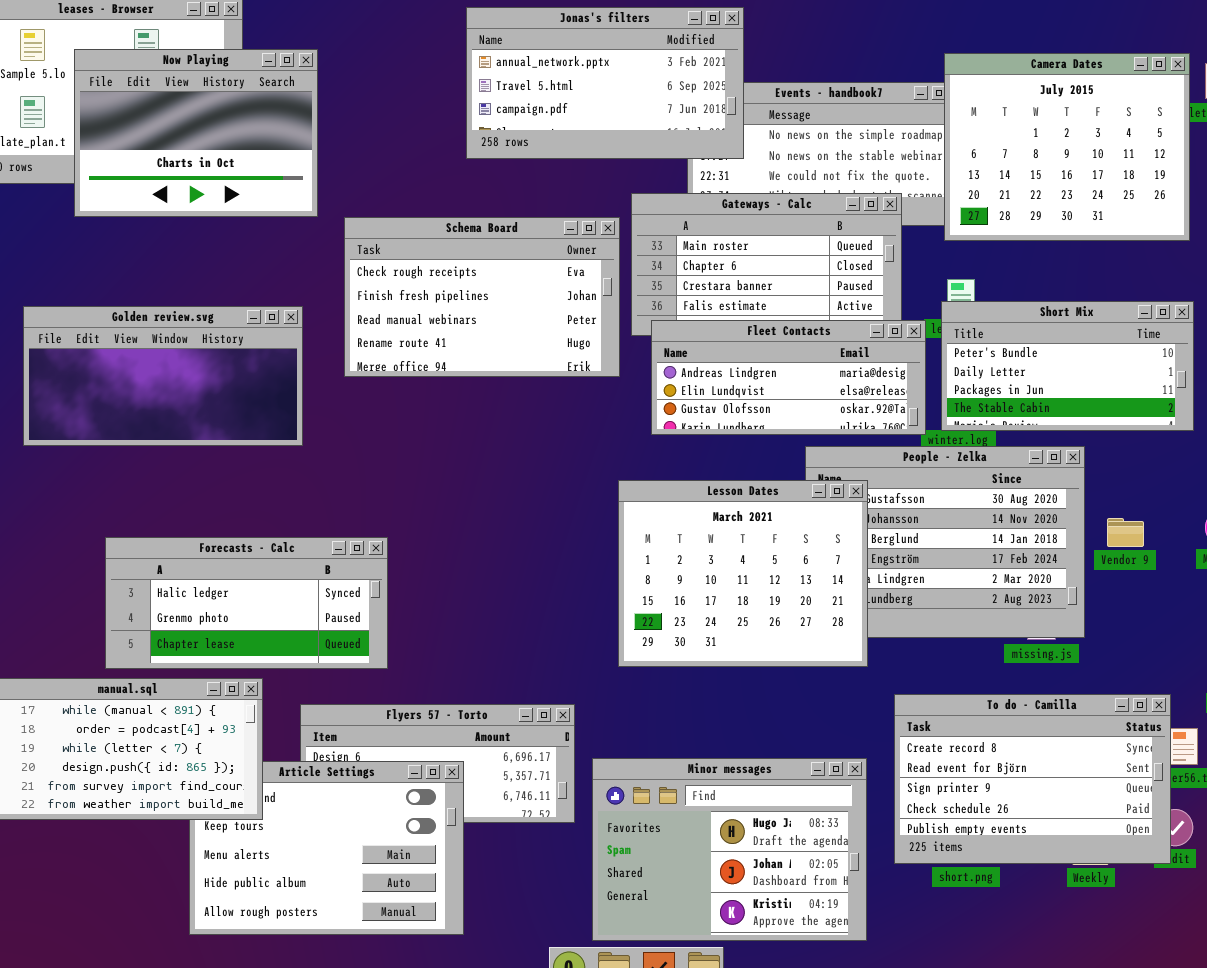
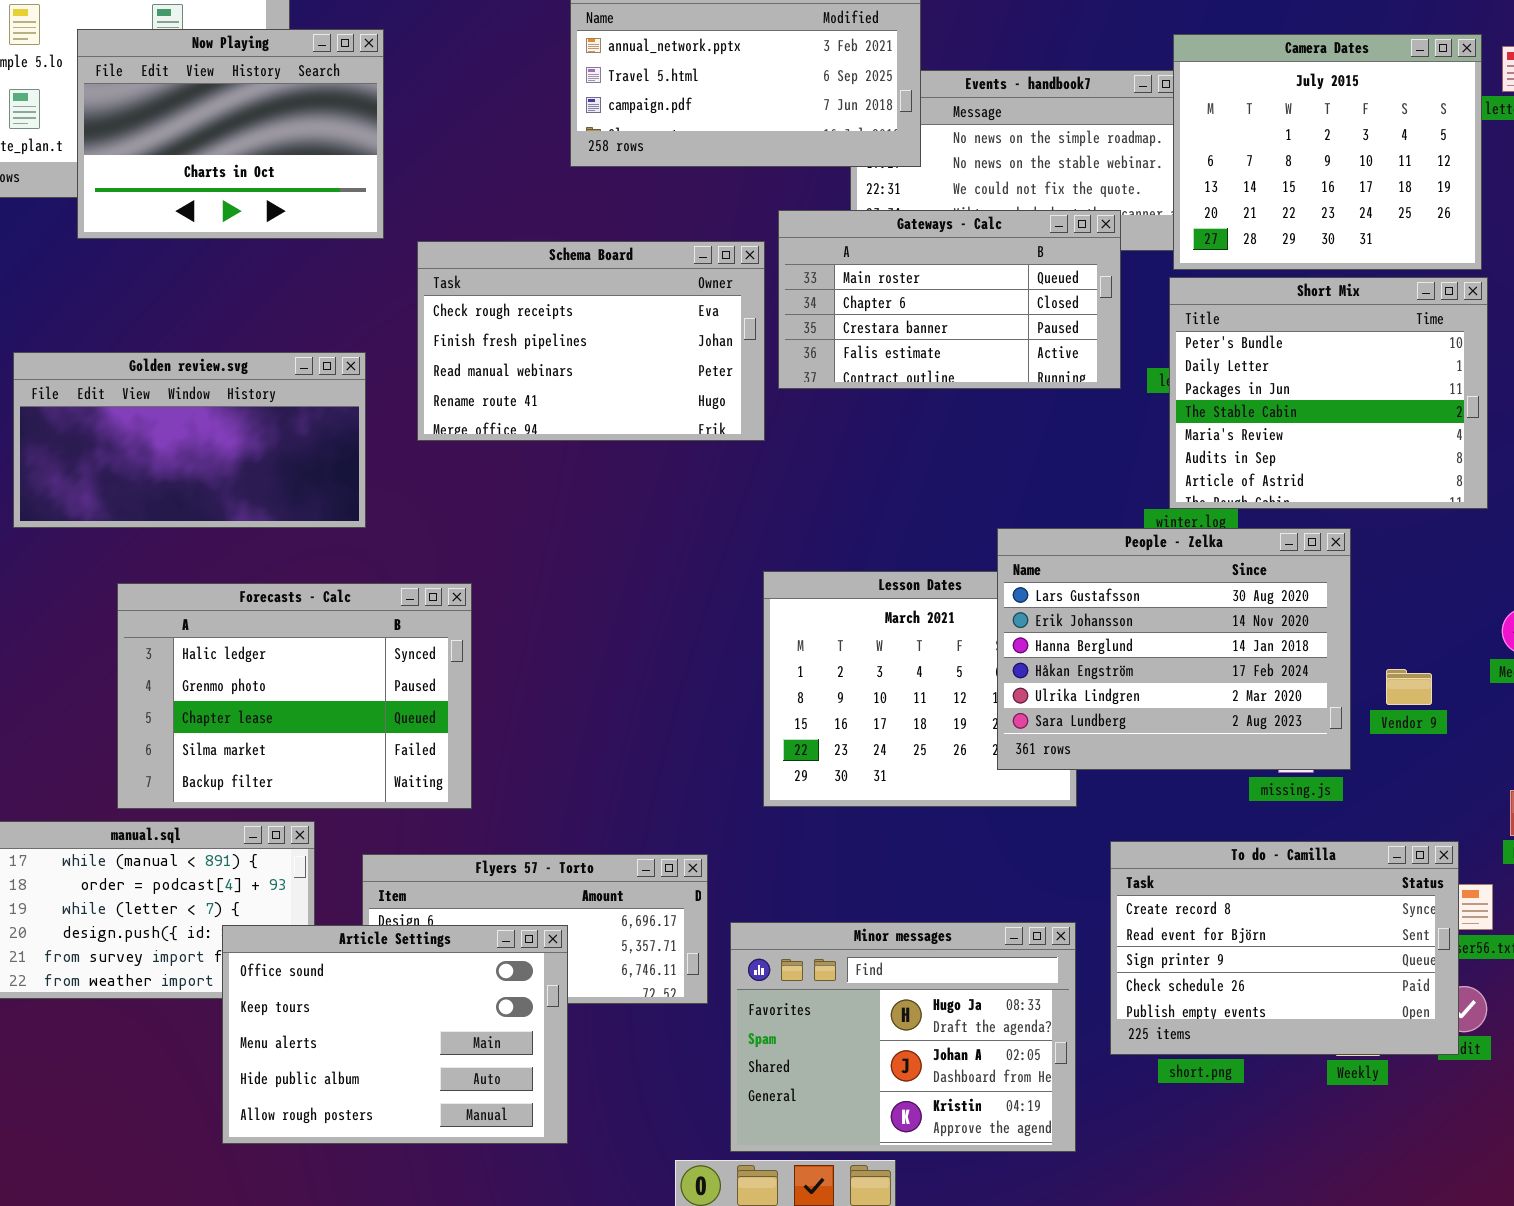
Short Mix: [941,301,1194,431] -> [1169,277,1488,509], resized
Fleet Contacts: [651,320,926,435] -> none, closed
People - Zelka: [805,446,1085,638] -> [997,528,1351,770], raised
Vendor 9: [1107,518,1144,547] -> [1386,669,1432,705], moved
Forecasts - Calc: [105,537,388,669] -> [117,583,472,809], resized
Article Settings: [189,761,464,935] -> [222,925,568,1144], raised

